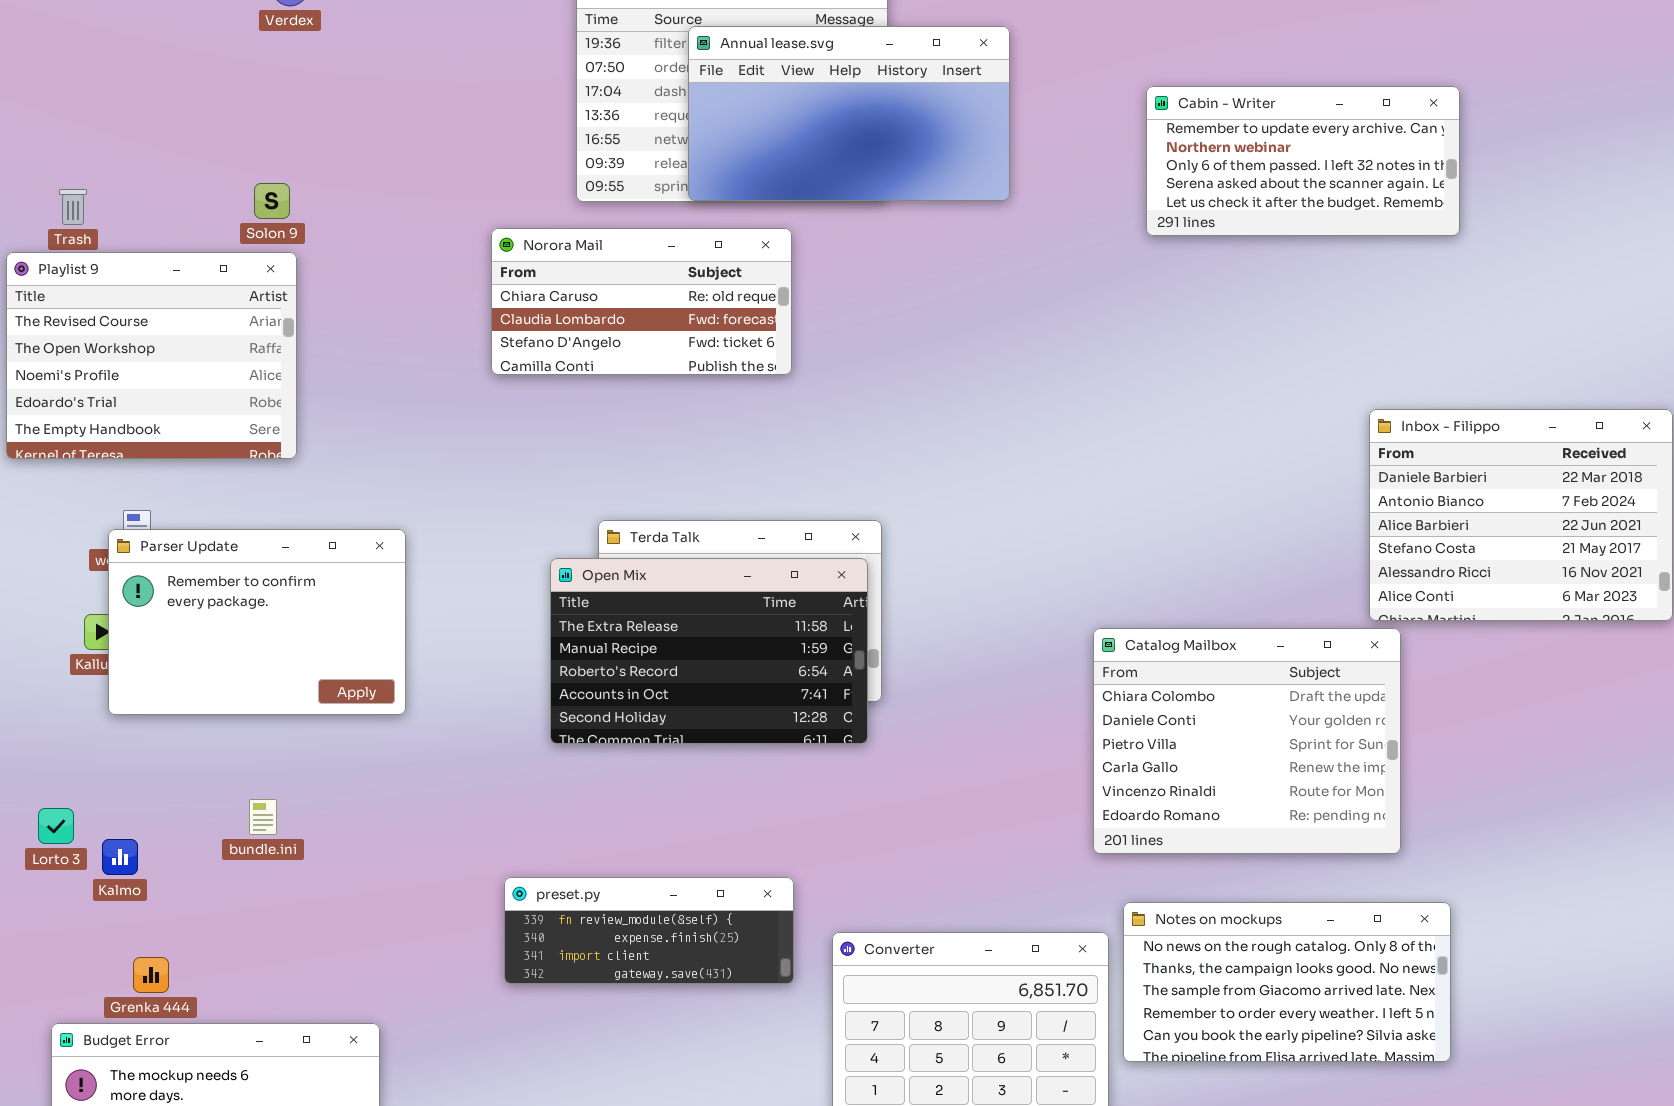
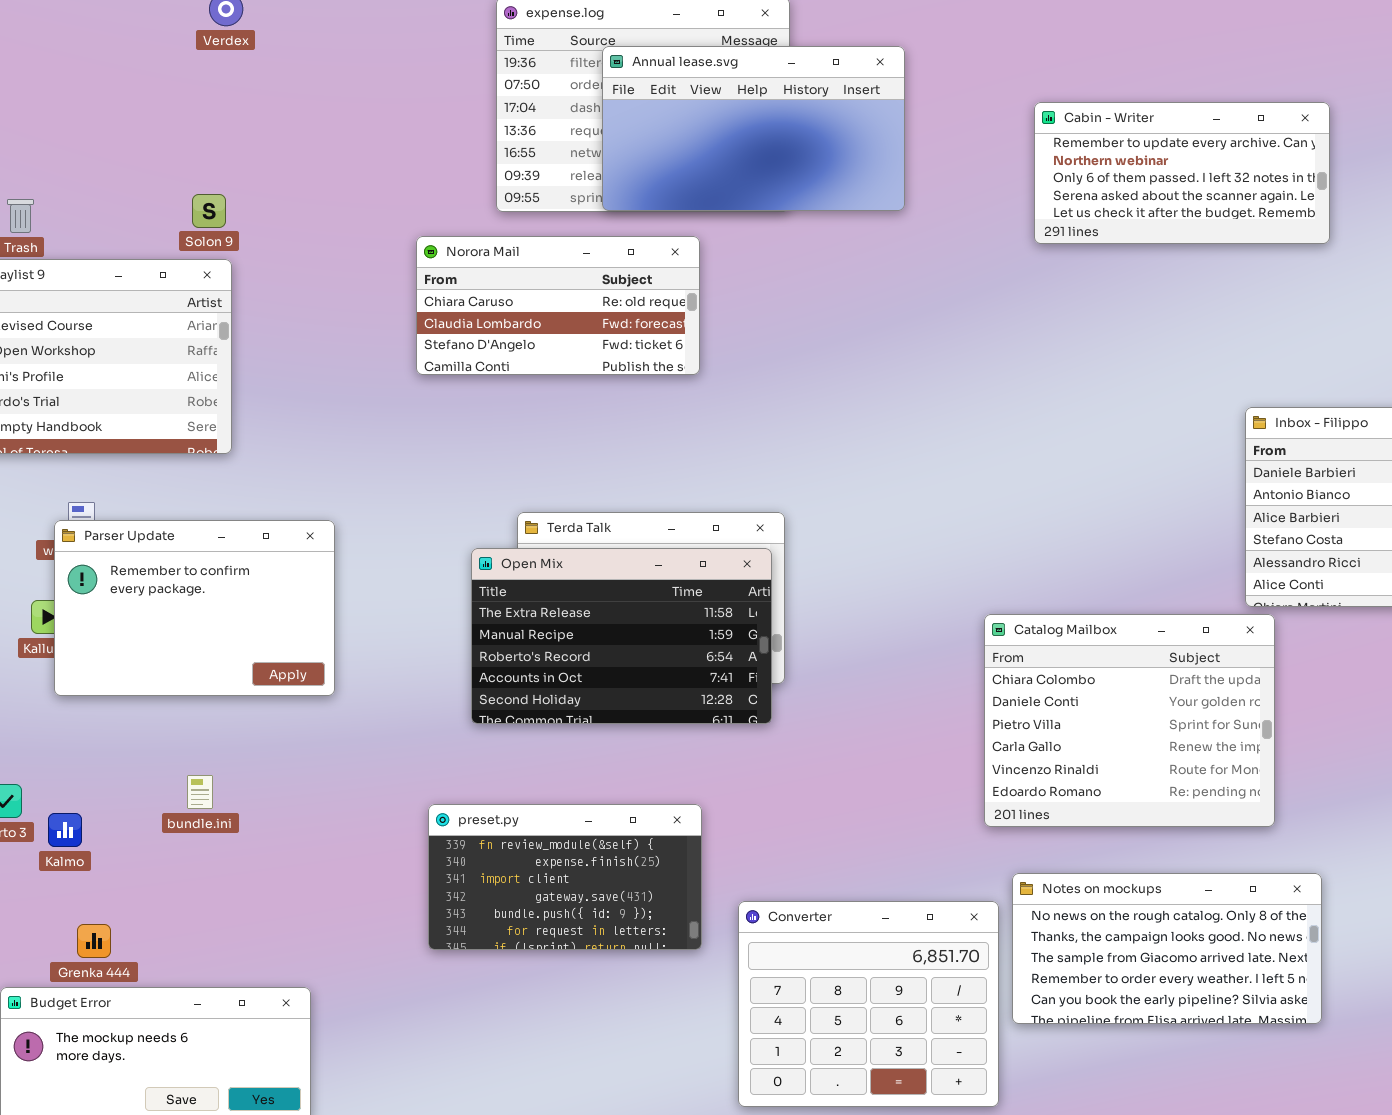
preset.py: [504,877,794,984] -> [428,804,702,950], resized

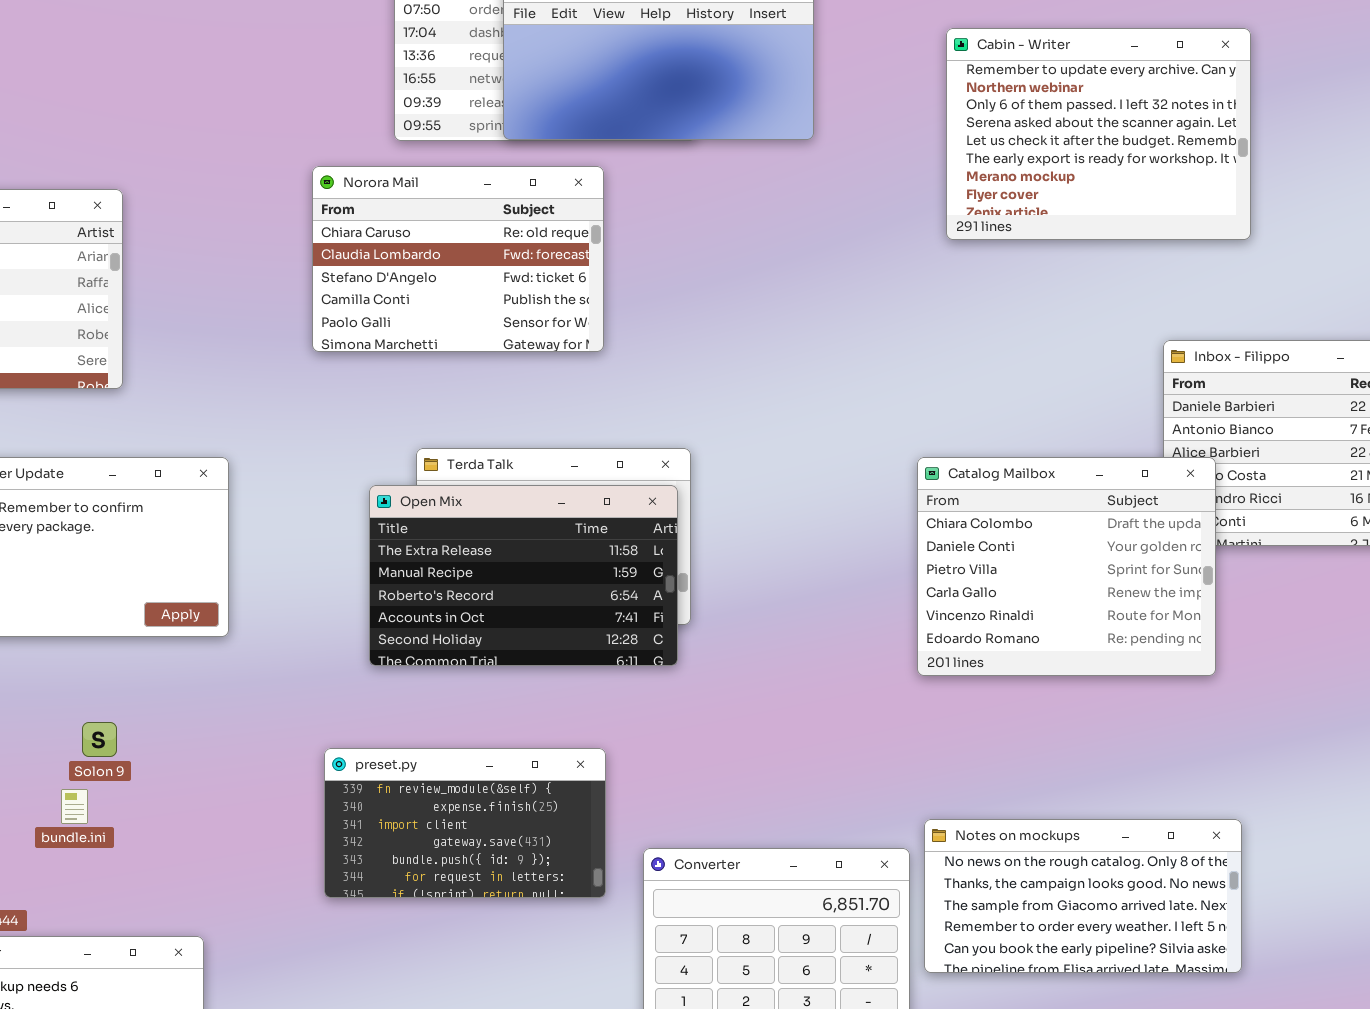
Cabin - Writer: [1034,102,1330,244] -> [946,28,1251,240], resized
Solon 9: [192,194,226,228] -> [82,722,117,757], moved
Norora Mail: [416,236,700,375] -> [312,166,604,352], resized
Catalog Mailbox: [984,614,1275,827] -> [917,457,1216,676], moved
bundle.ini: [187,775,213,809] -> [61,789,88,824], moved

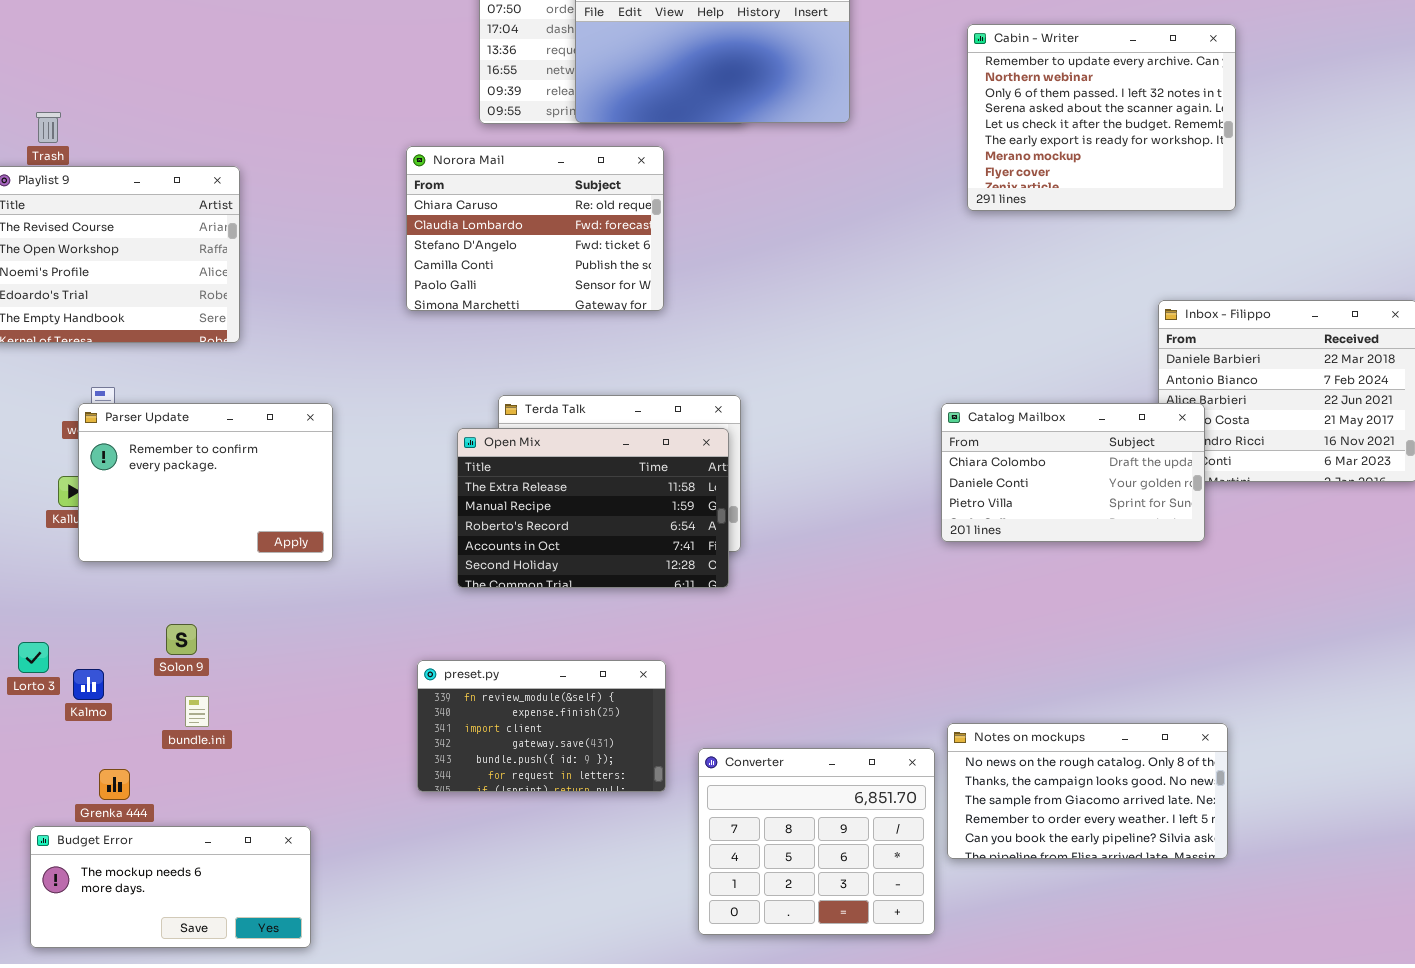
Catalog Mailbox: [917,457,1216,676] -> [941,403,1205,542], resized
Solon 9: [82,722,117,757] -> [166,624,197,655], moved

